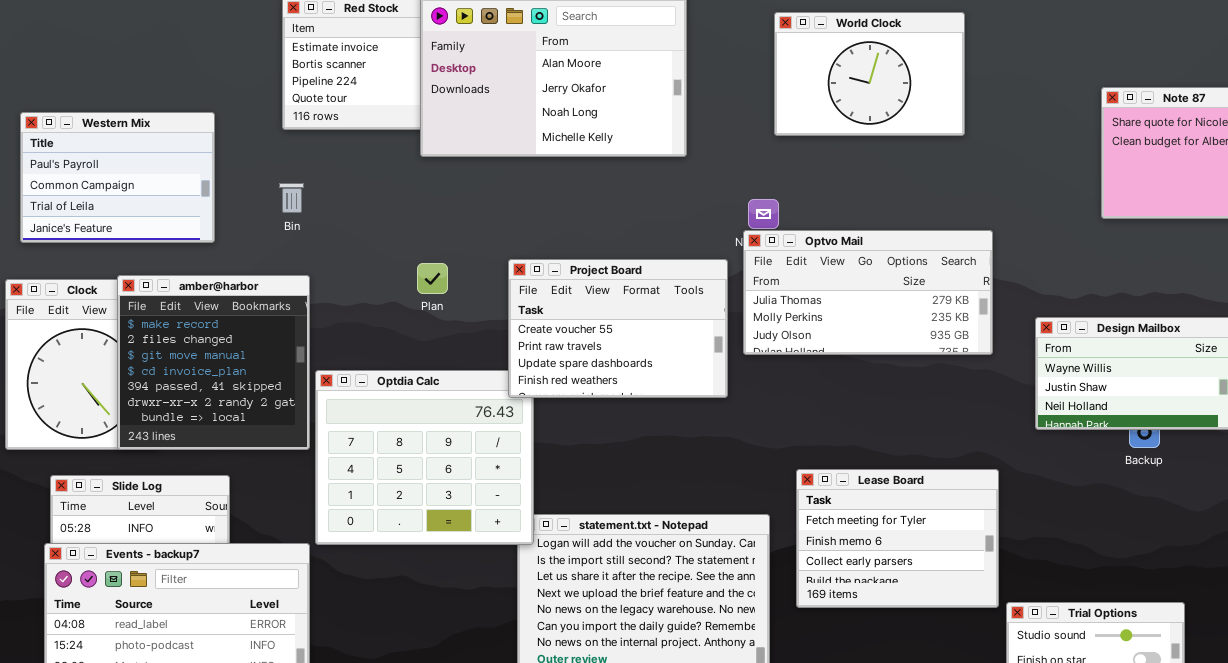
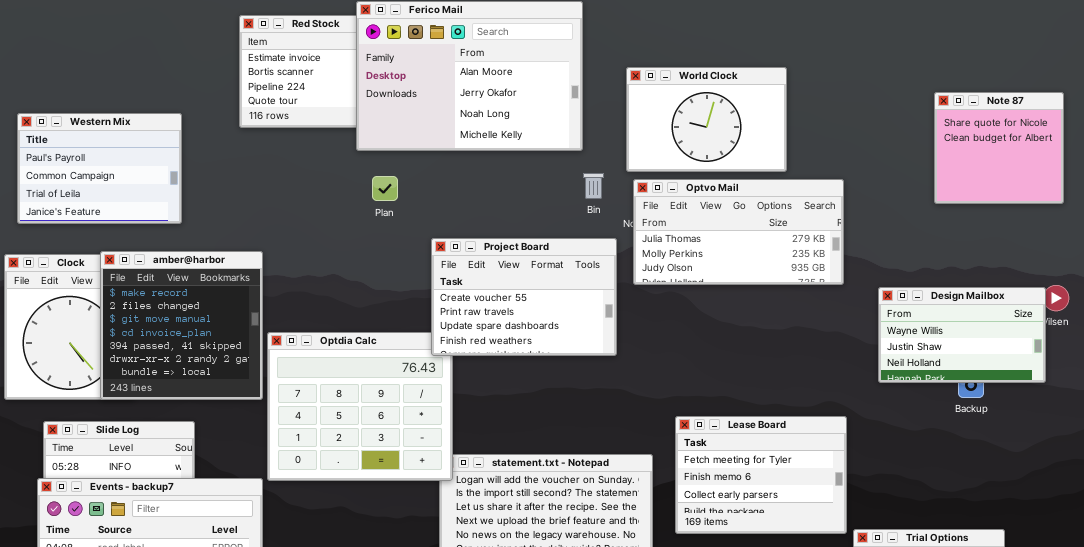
World Clock: [774,12,965,136] -> [626,67,787,172], moved
Bin: [279,183,304,213] -> [583,173,604,199], moved
Optvo Mail: [743,230,993,355] -> [633,179,844,285], moved
Plan: [417,263,448,294] -> [372,176,398,201], moved

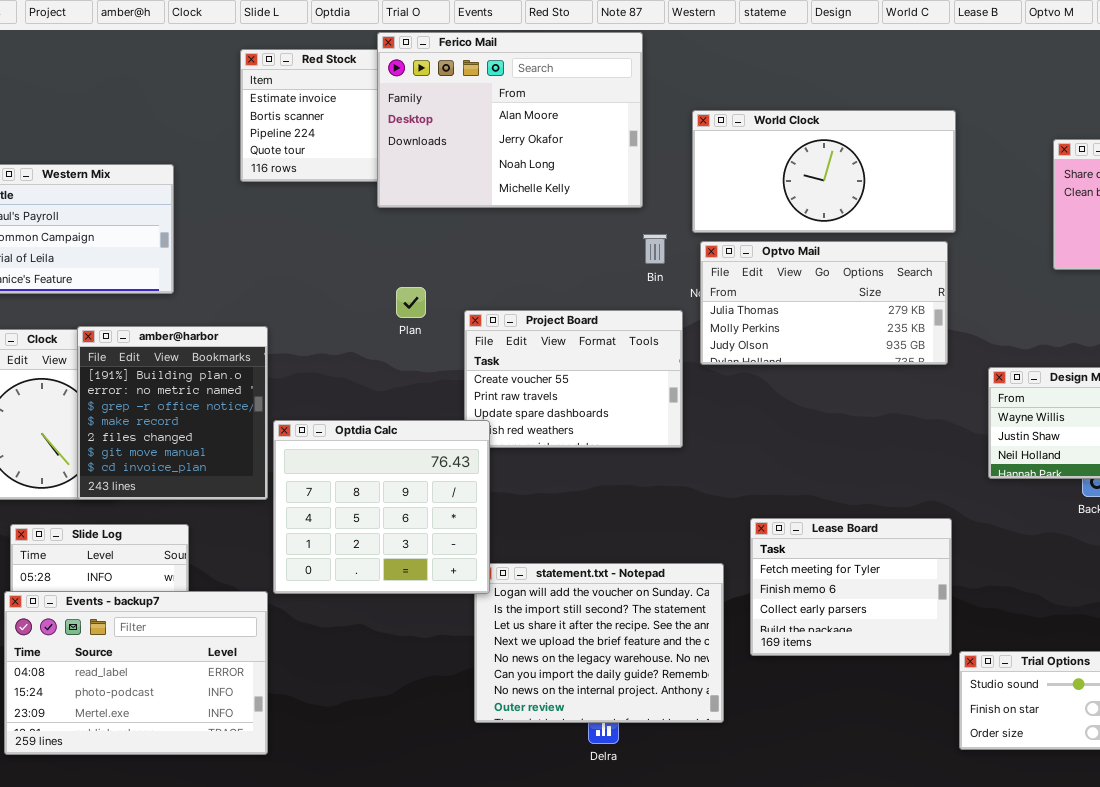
World Clock: [626,67,787,172] -> [692,110,956,233], resized
Plan: [372,176,398,201] -> [396,287,426,318], moved
amber@harbor: [100,251,263,400] -> [77,326,268,500], scrolled up 3 rows
Optdia Calc: [267,332,453,481] -> [273,420,490,594], raised

